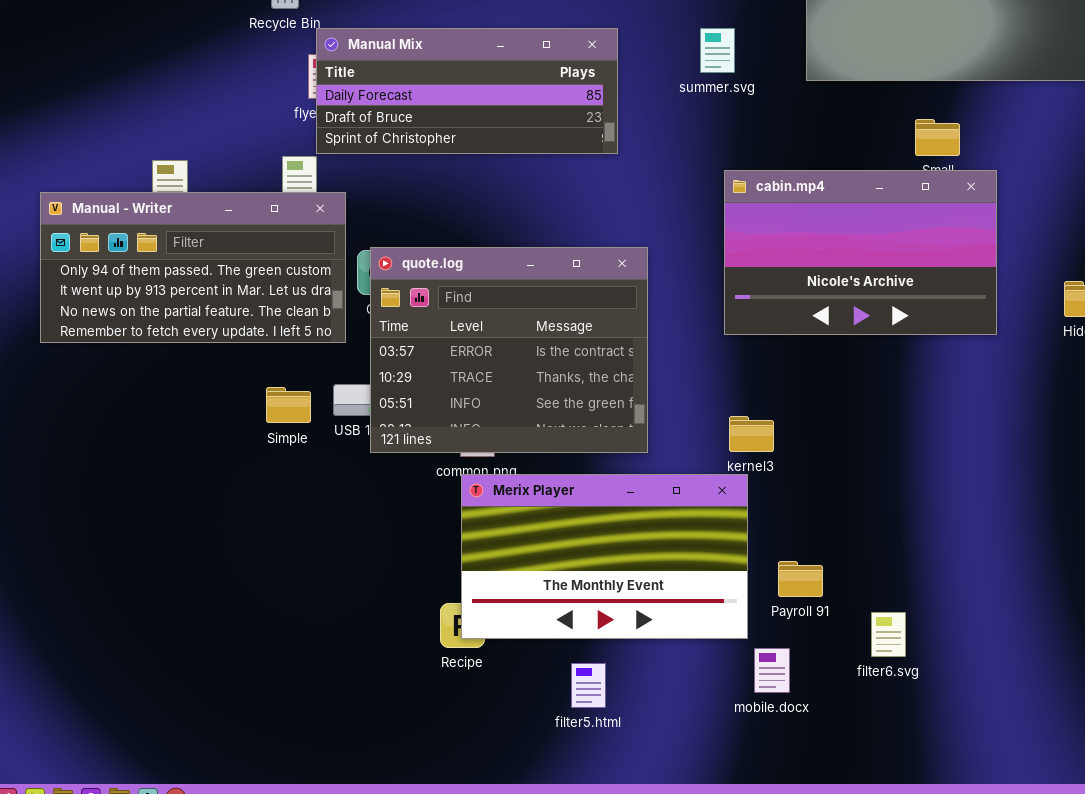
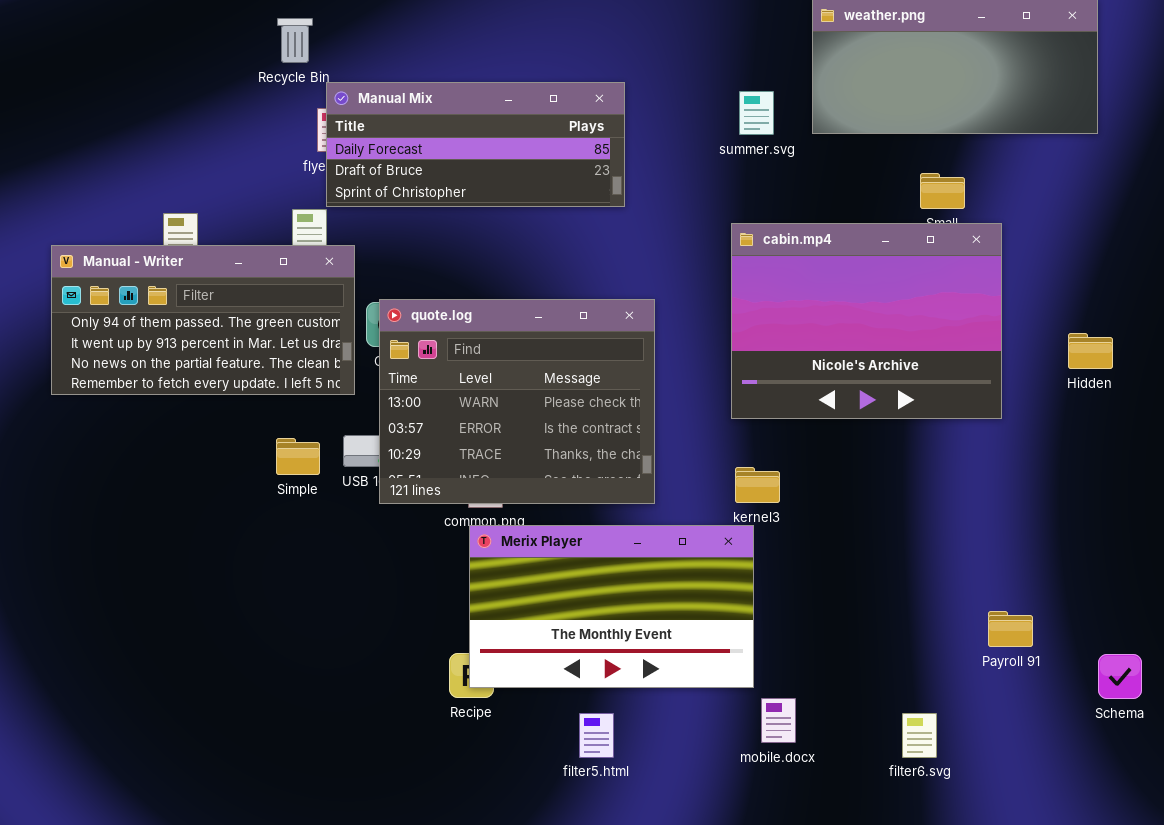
summer.svg: [700,28,735,73] -> [739,91,774,135], moved
cabin.mp4: [724,170,997,335] -> [731,223,1002,419], resized
quote.log: [370,247,648,453] -> [379,299,655,504], scrolled up 1 row
Payroll 91: [778,561,823,597] -> [988,611,1033,647], moved
filter6.svg: [871,612,906,657] -> [902,713,937,758], moved

